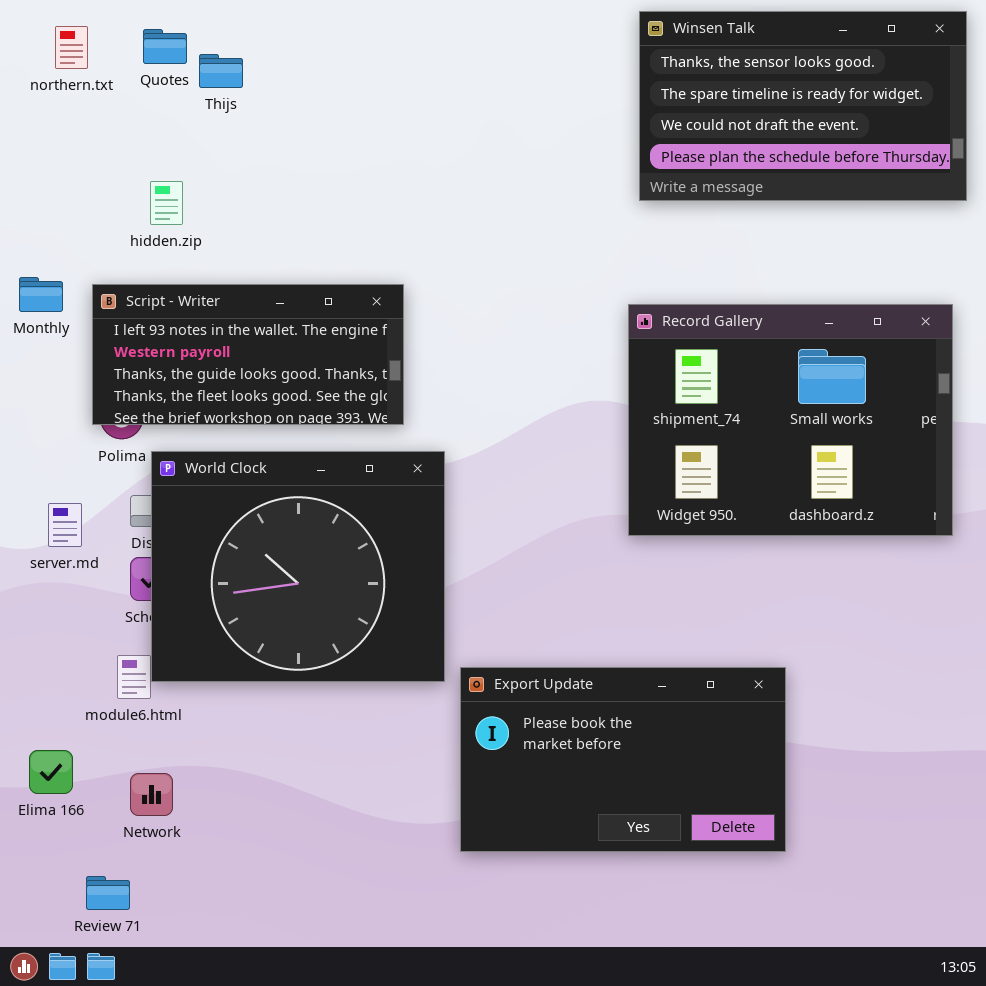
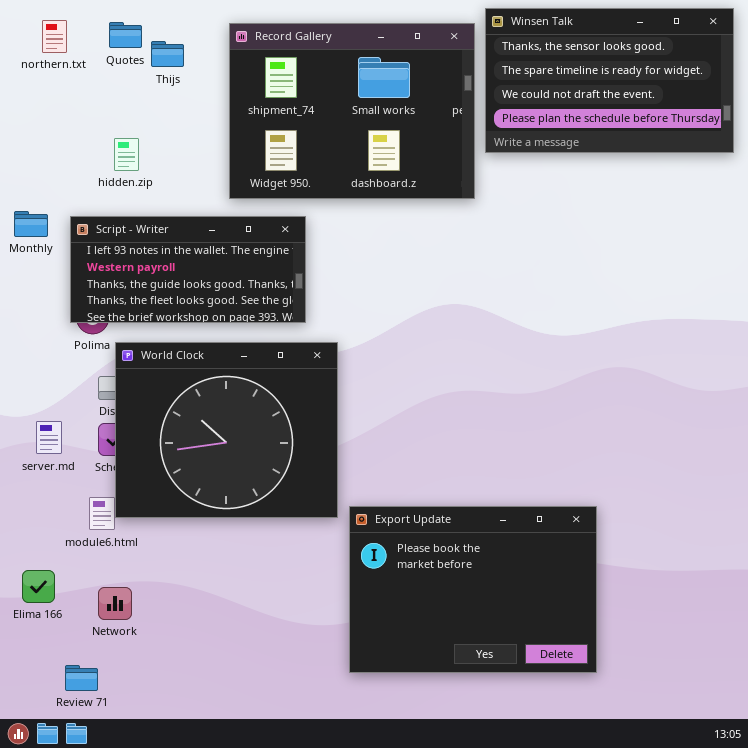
Record Gallery: [628,304,953,536] -> [229,23,475,199], moved
server.md: [48,503,82,547] -> [36,421,62,454], moved
Export Update: [460,667,786,852] -> [349,506,597,673], resized

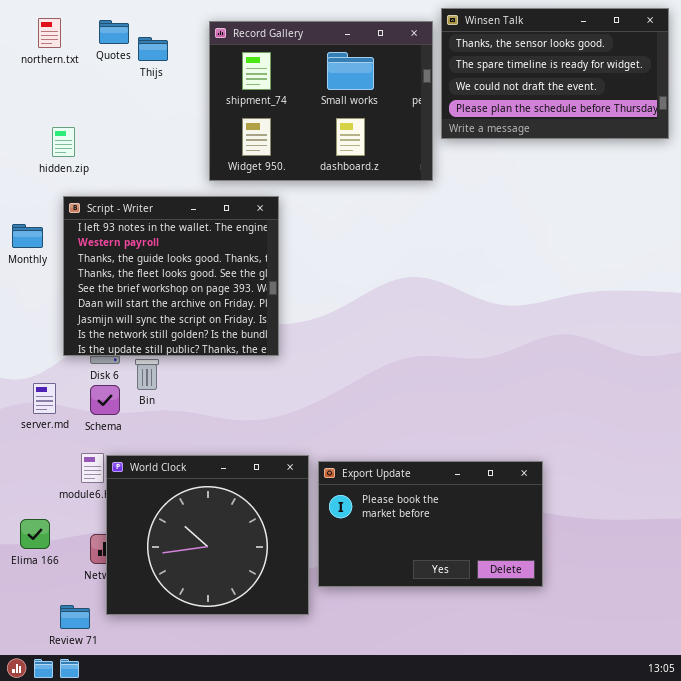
hidden.zip: [114,138,139,171] -> [52,127,75,157], moved
Monthly: [14,211,48,237] -> [12,224,43,248], moved
Script - Writer: [70,216,306,323] -> [63,196,279,356], resized
World Clock: [115,342,338,518] -> [106,455,309,615], moved
Export Update: [349,506,597,673] -> [318,461,543,587], resized

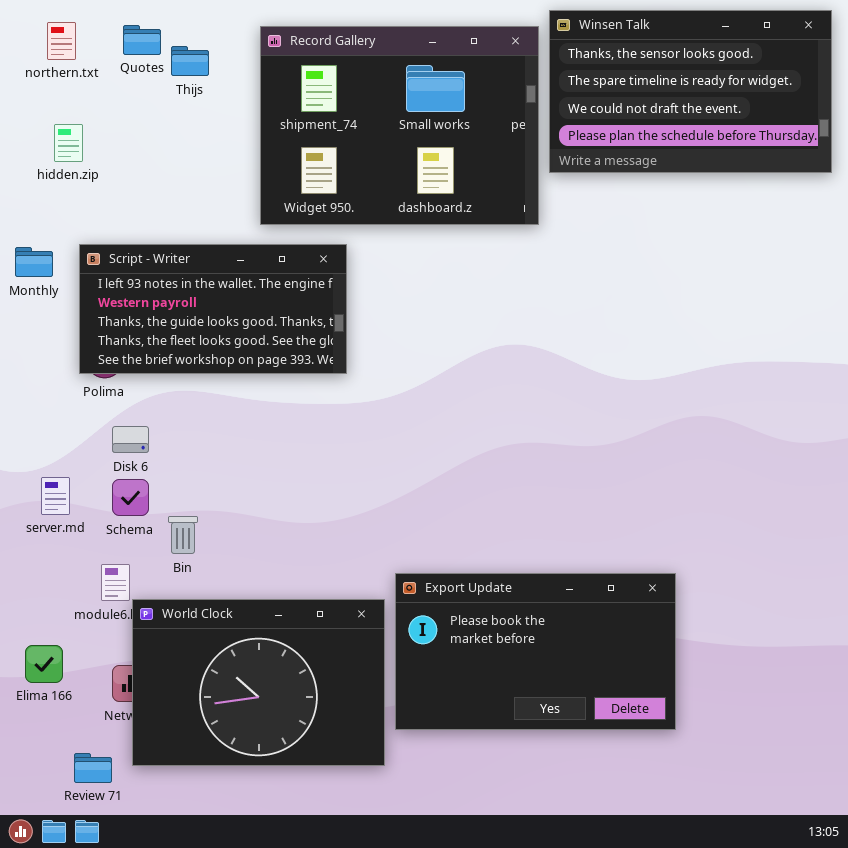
hidden.zip: [52,127,75,157] -> [54,124,83,162], moved
Script - Writer: [63,196,279,356] -> [79,244,347,374], resized
Monthly: [12,224,43,248] -> [15,247,53,277], moved
Bin: [135,359,159,390] -> [168,516,198,554], moved
World Clock: [106,455,309,615] -> [132,599,385,766], resized

